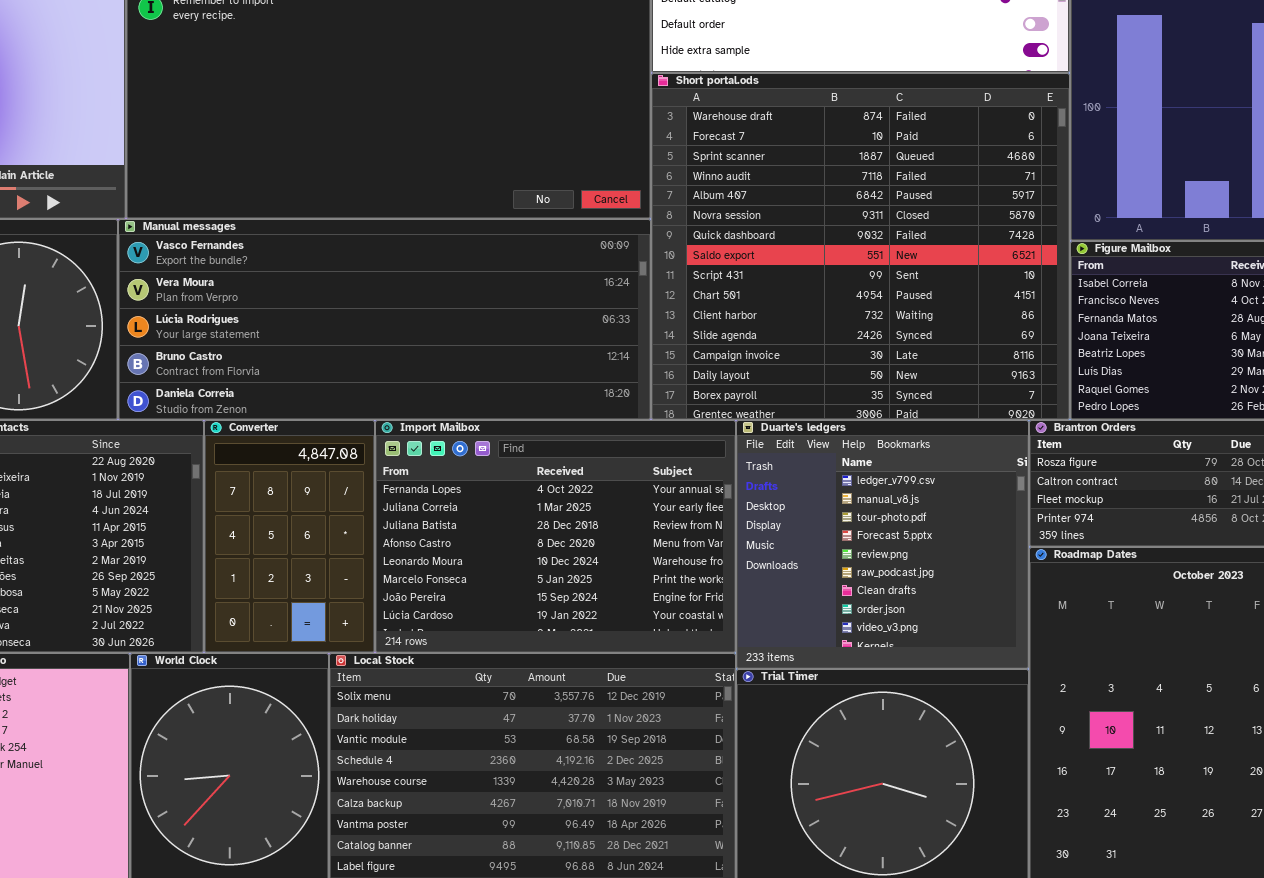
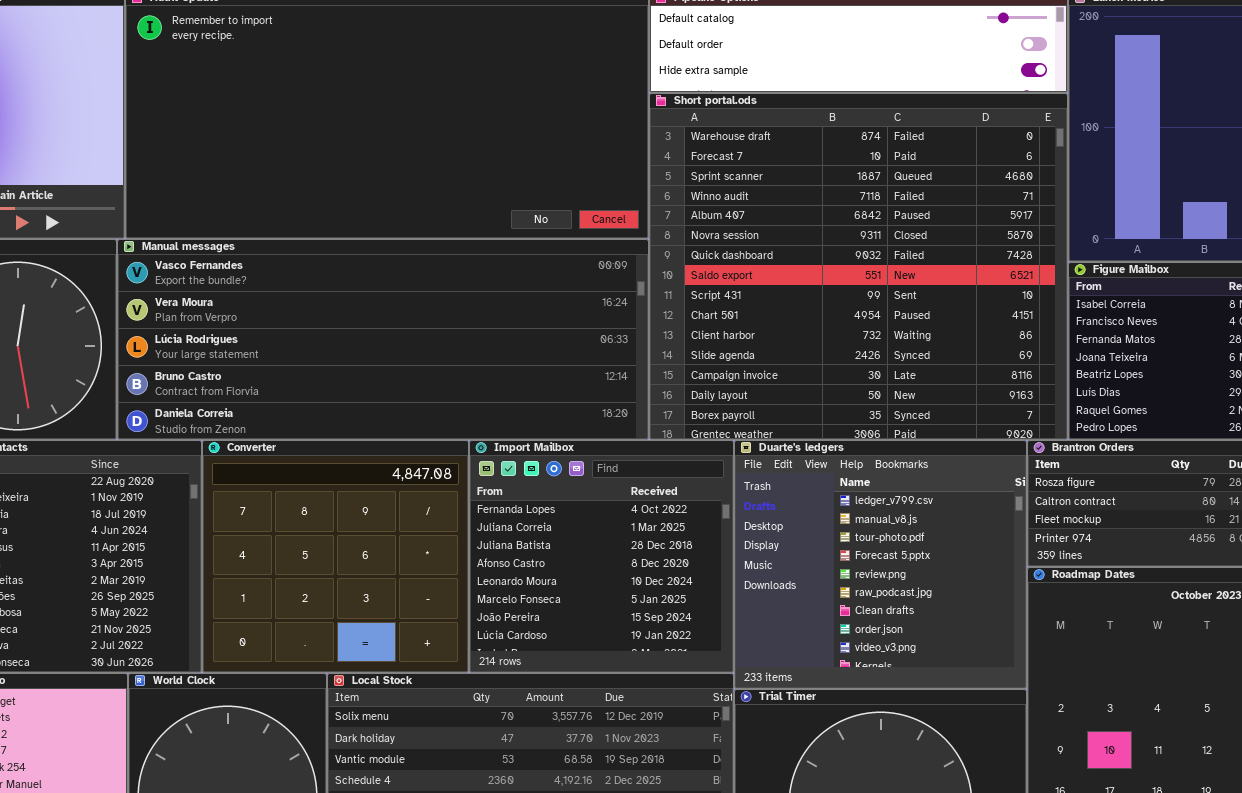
Converter: [204,420,375,653] -> [202,440,469,673], resized
Import Mailbox: [375,420,736,653] -> [469,440,734,673], resized

